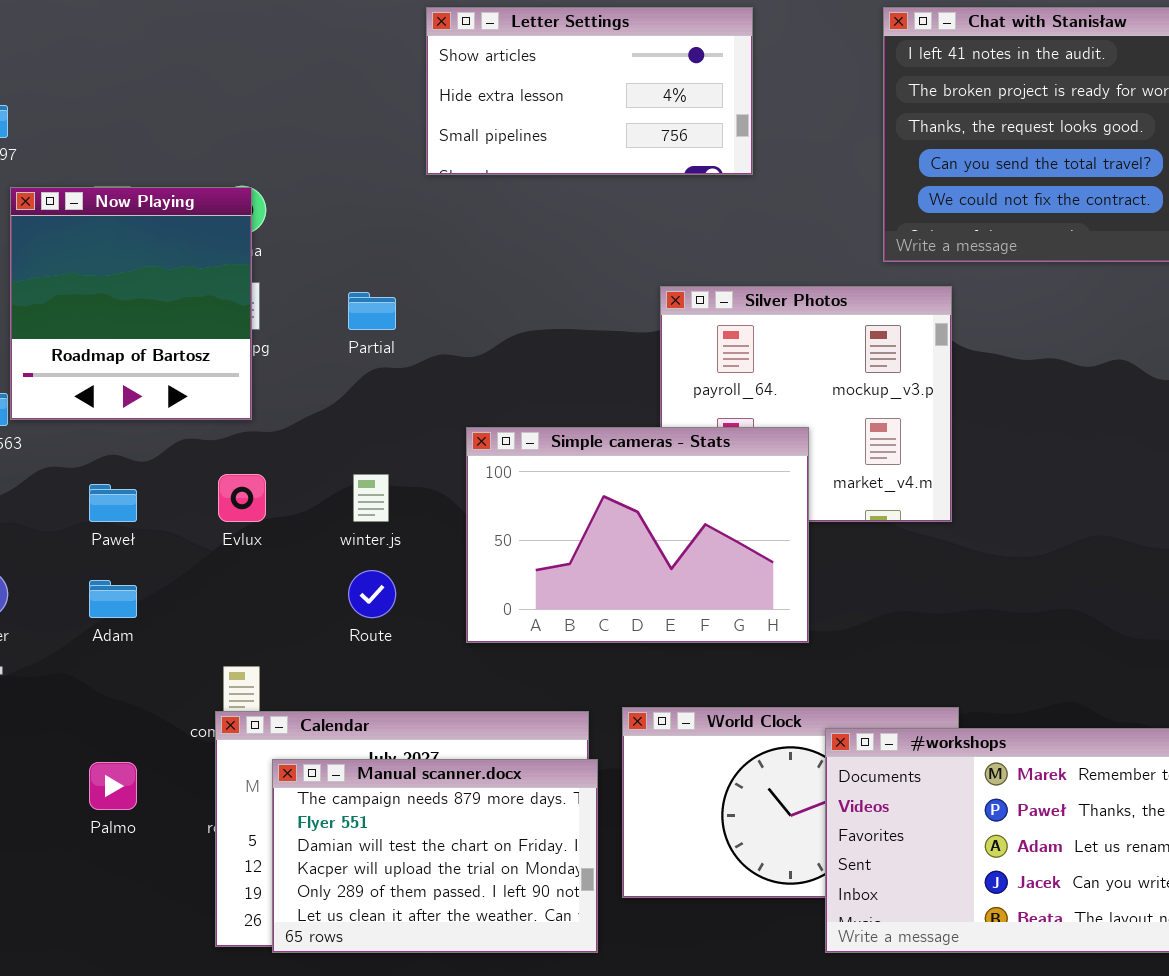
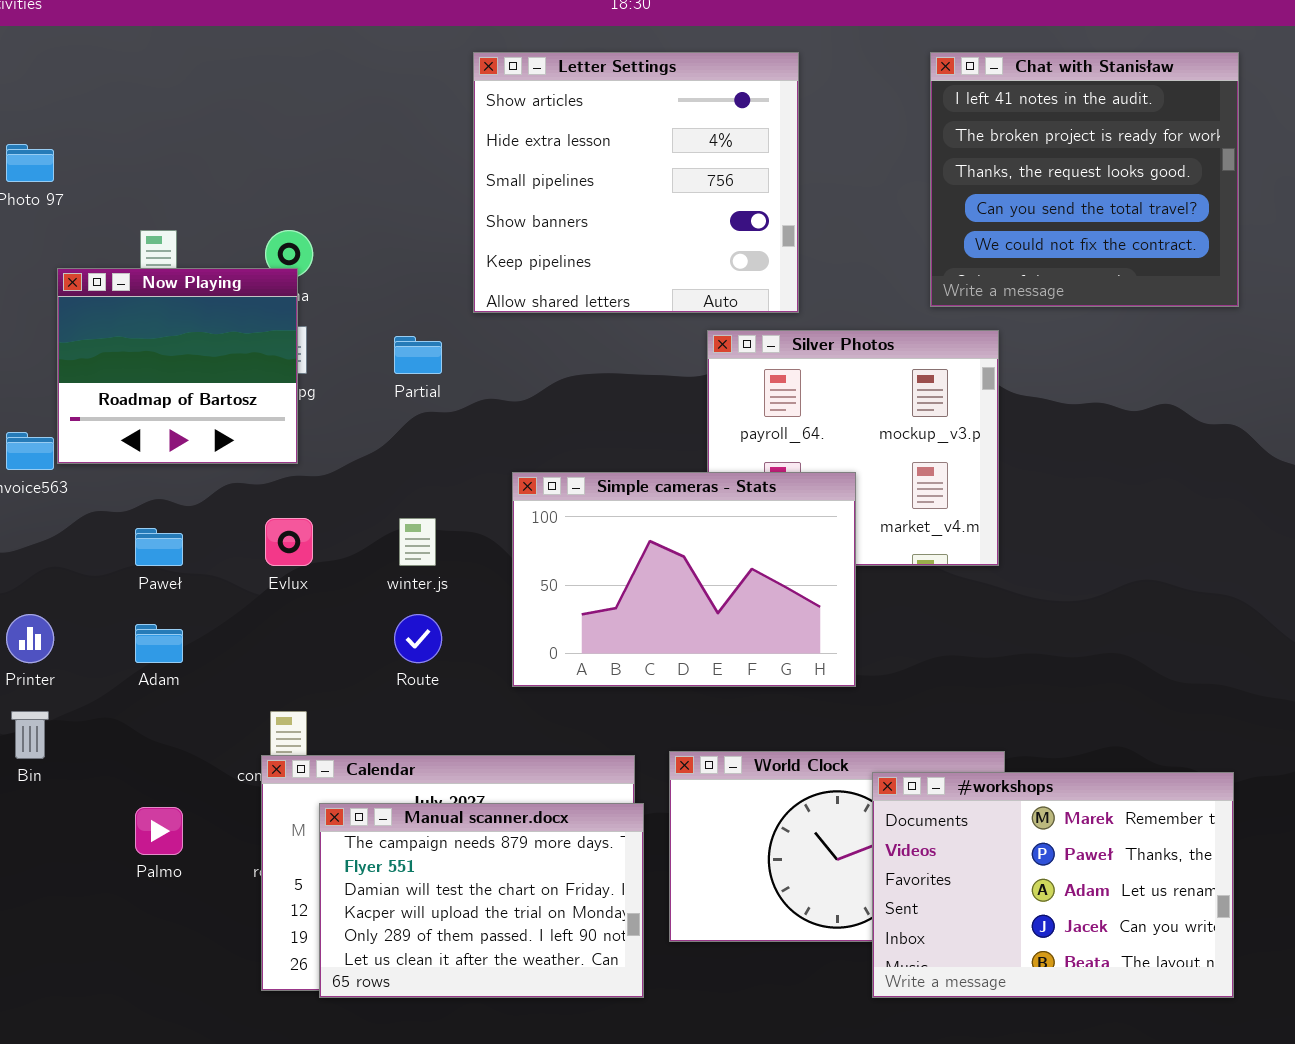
Letter Settings: [426,7,753,175] -> [473,52,799,313], resized
Now Playing: [10,187,252,420] -> [57,268,298,464], resized

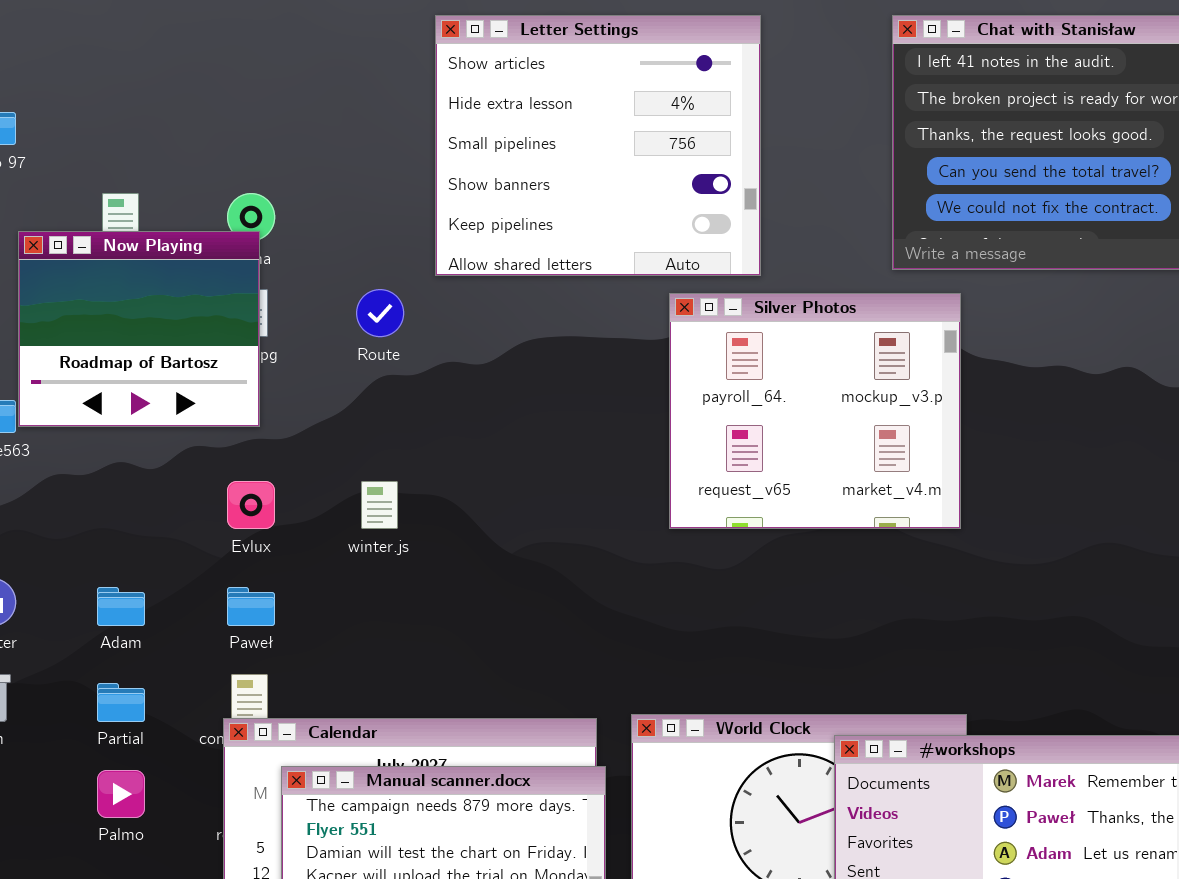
Partial: [394,336,442,374] -> [97,683,145,722], moved
Simple cameras - Stats: [512,472,856,687] -> none, closed
Paweł: [135,528,183,566] -> [227,587,275,626], moved
Route: [394,614,442,663] -> [356,289,404,337], moved

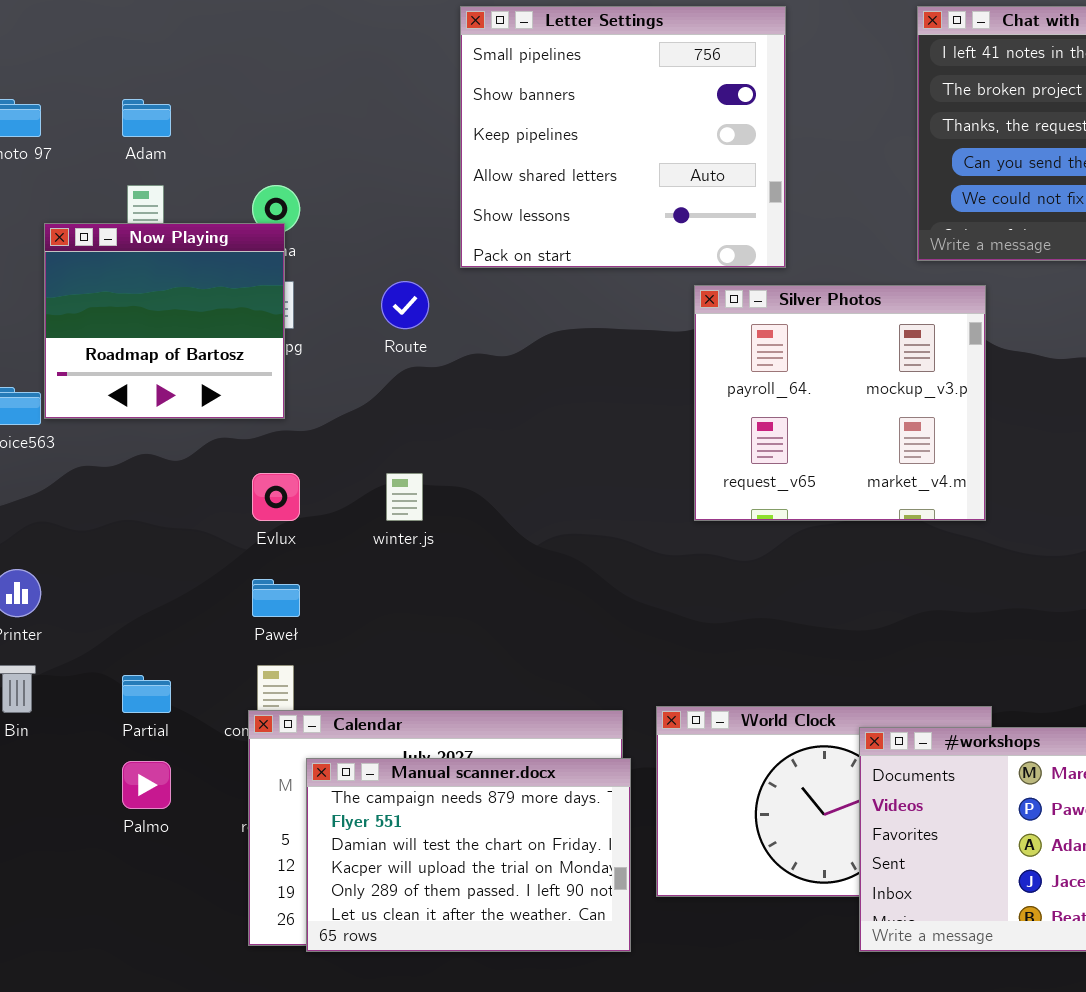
Letter Settings: [435,15,761,276] -> [460,6,786,268], scrolled down 2 rows
Adam: [97,587,145,626] -> [122,99,171,137], moved

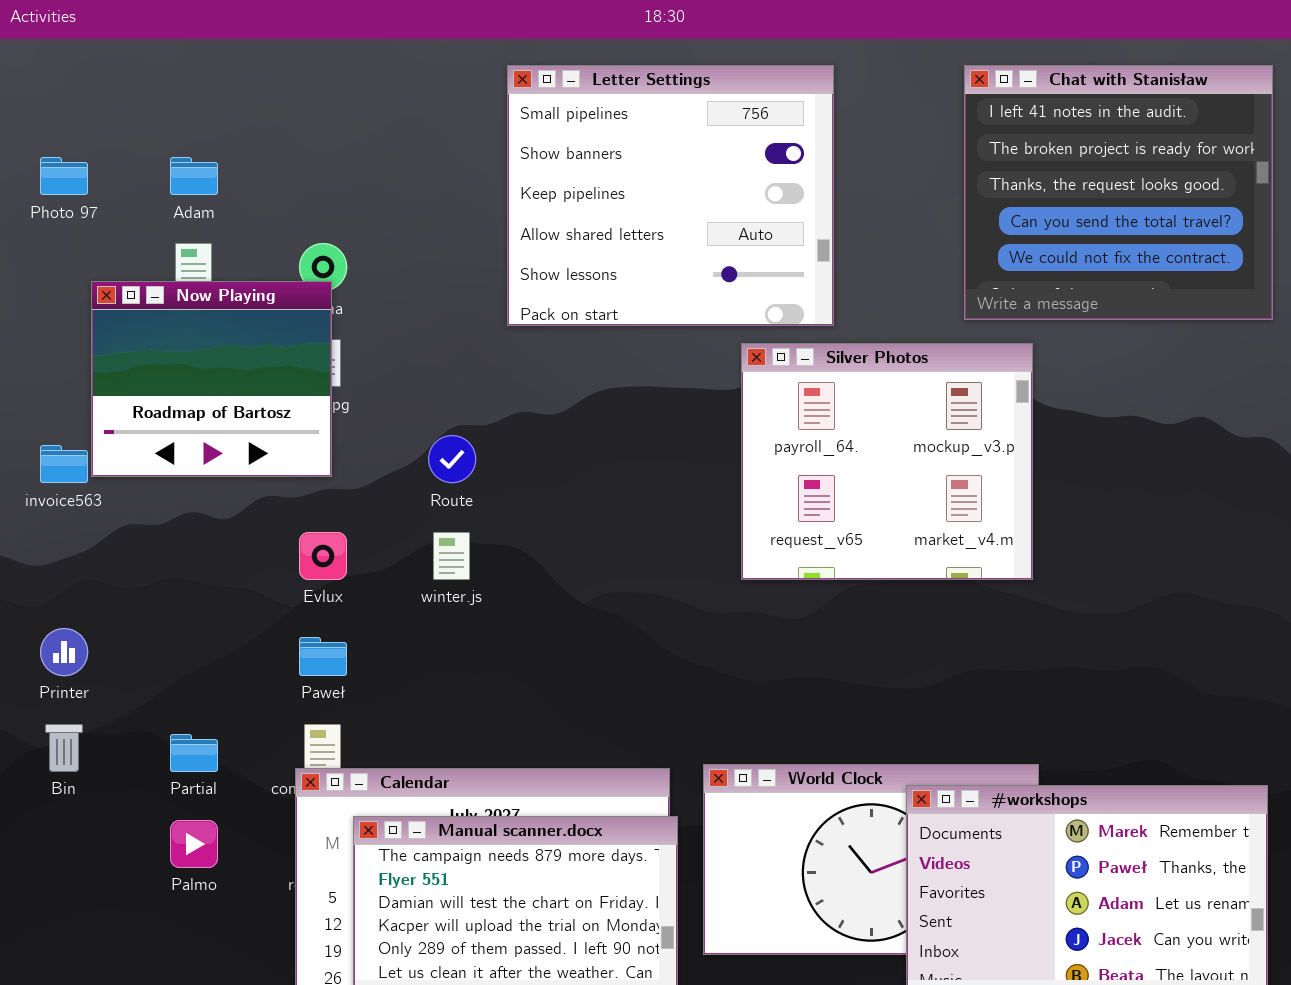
Route: [381,281,429,329] -> [428,435,476,483], moved

